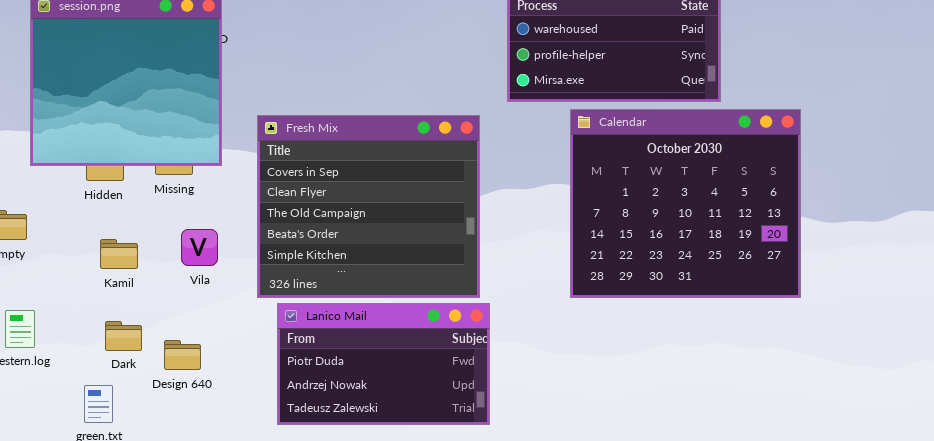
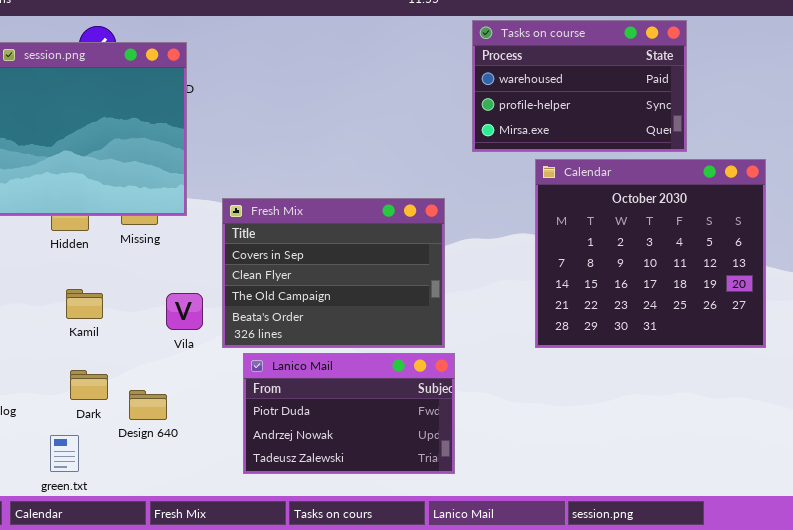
Fresh Mix: [257,115,480,298] -> [222,198,445,348], resized
Vila: [181,229,218,266] -> [166,293,203,330], moved

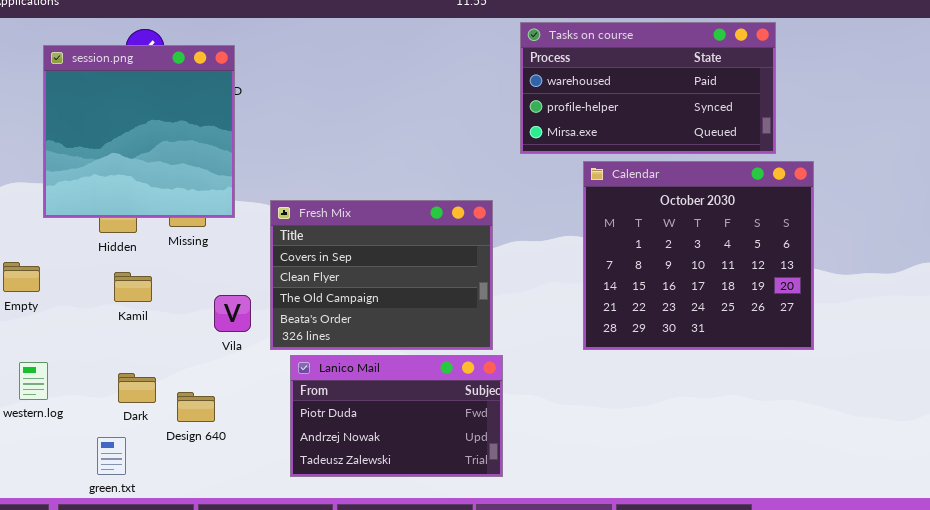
Tasks on course: [472,20,687,152] -> [520,22,776,154], resized
Kamil: [66,289,103,319] -> [114,272,152,302], moved

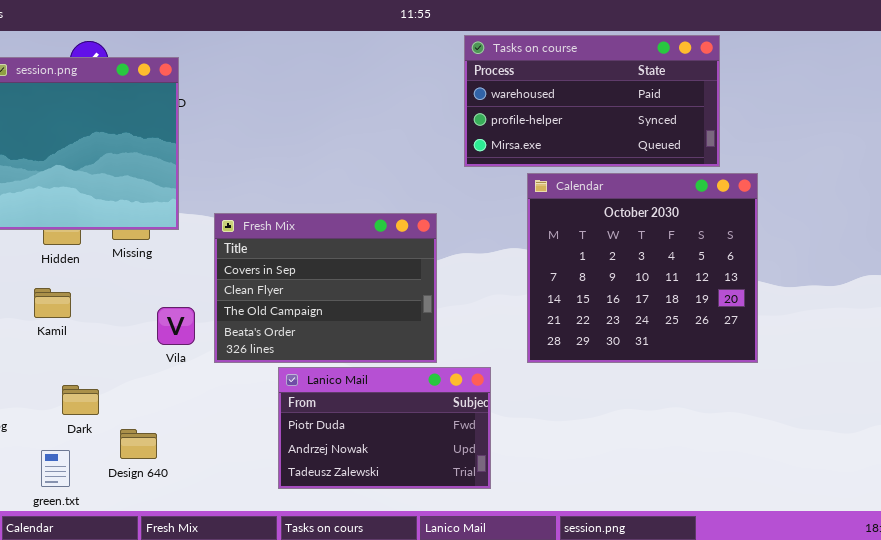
Kamil: [114,272,152,302] -> [34,288,71,318], moved
Lanico Mail: [290,355,503,477] -> [278,367,491,489], moved
Design 640: [177,392,215,422] -> [120,429,157,459], moved

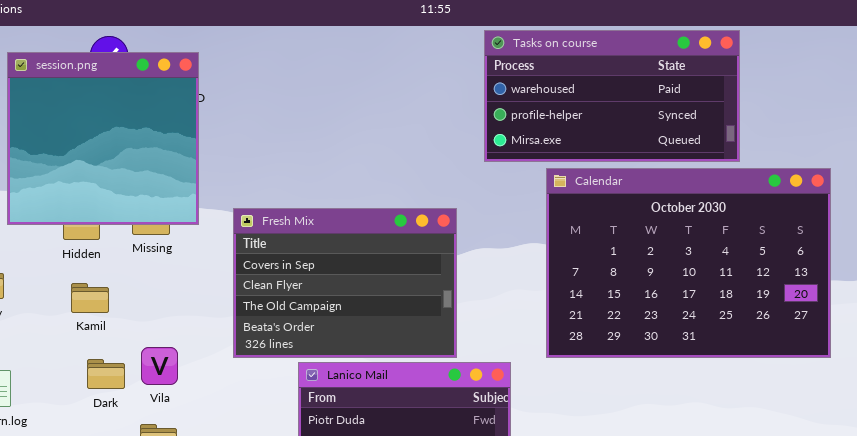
Calendar: [527,173,758,363] -> [546,168,831,358], resized
Kamil: [34,288,71,318] -> [71,283,109,313], moved
Vila: [157,307,195,345] -> [141,347,178,385], moved
Dark: [62,385,99,415] -> [87,359,125,389], moved

